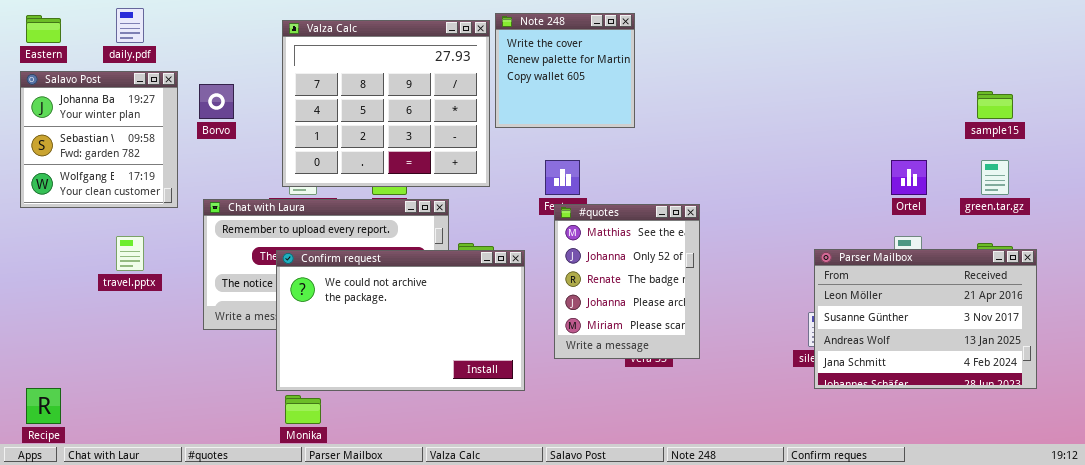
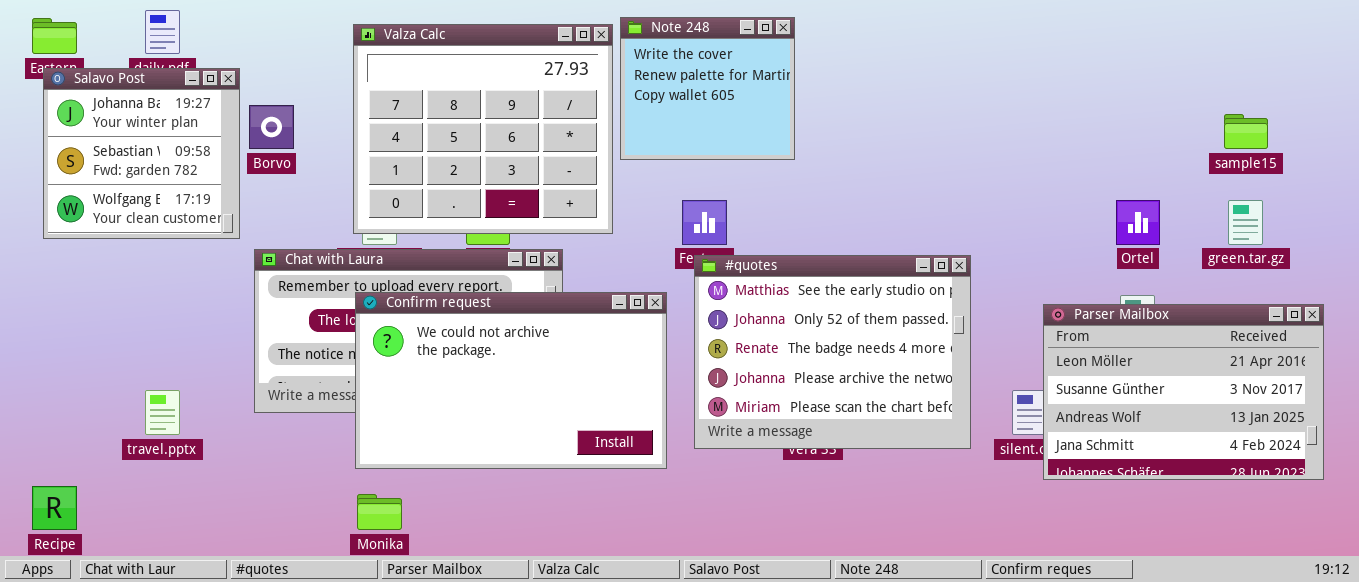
Salavo Post: [20,71,178,208] -> [43,68,240,239], moved
#quotes: [554,204,700,359] -> [694,255,971,449], resized
travel.pptx: [116,236,144,271] -> [145,390,180,435], moved
Parser Mailbox: [814,249,1037,389] -> [1043,304,1324,480], moved
Confirm request: [276,250,525,391] -> [355,292,667,469], moved

